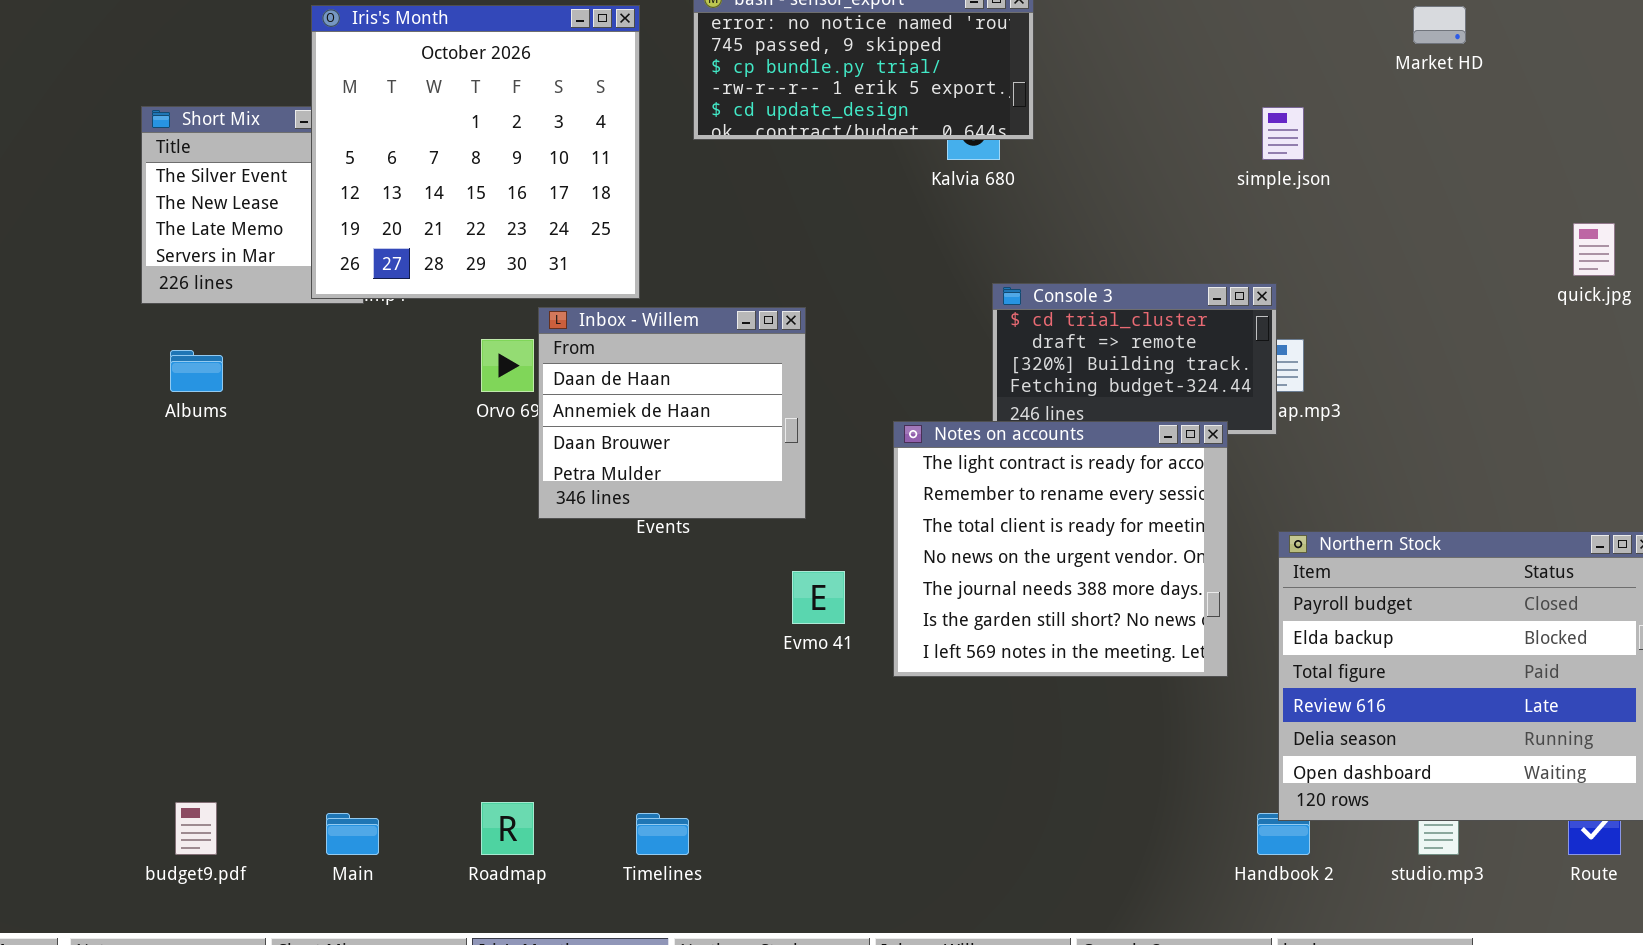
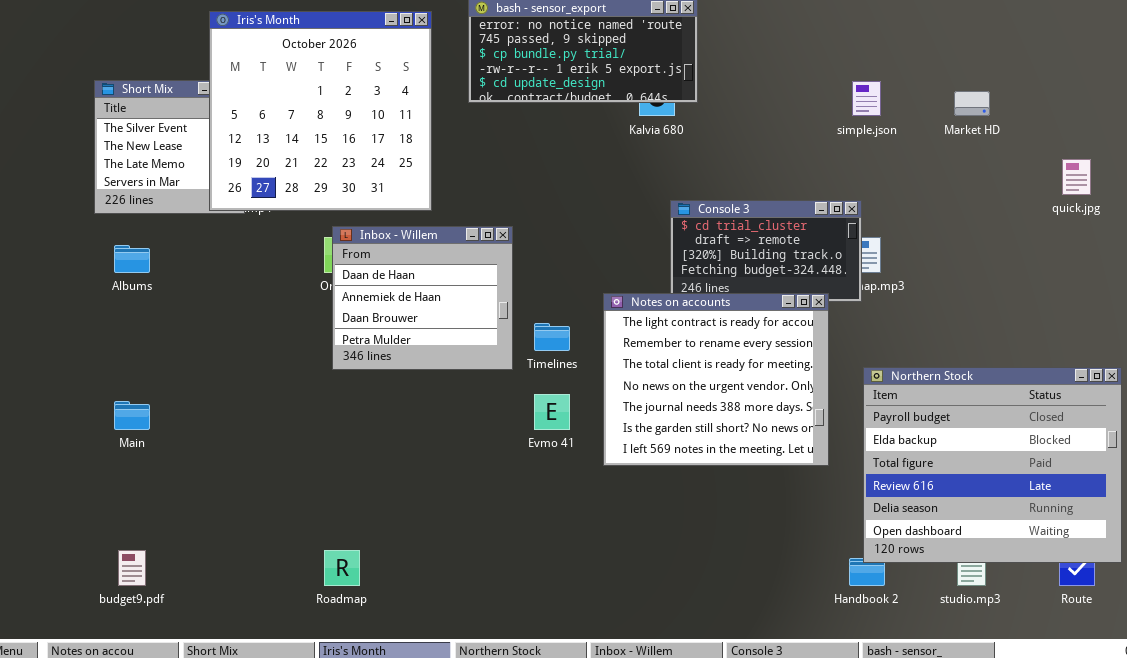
Market HD: [1413,6,1466,44] -> [954,91,990,116], moved
Inbox - Willem: [538,307,806,519] -> [332,226,513,370], moved
Main: [326,813,379,855] -> [114,401,150,430], moved
Timelines: [636,813,689,855] -> [534,323,570,351], moved

